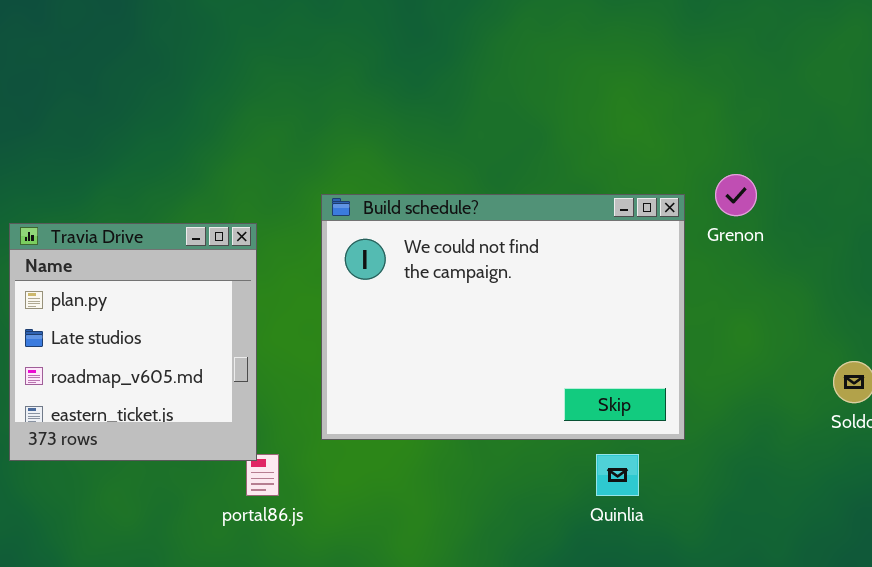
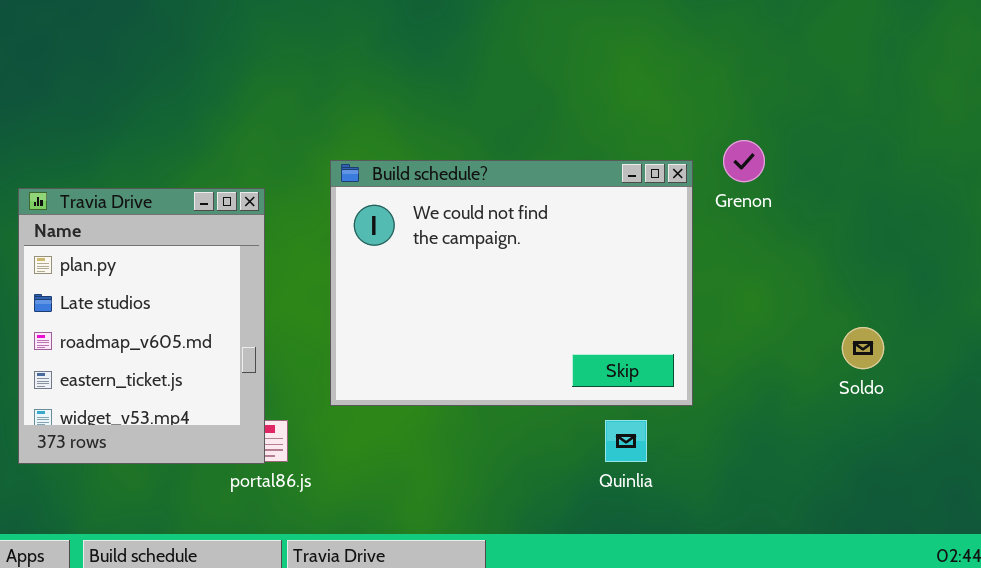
Travia Drive: [9,223,257,461] -> [18,188,265,464], resized

